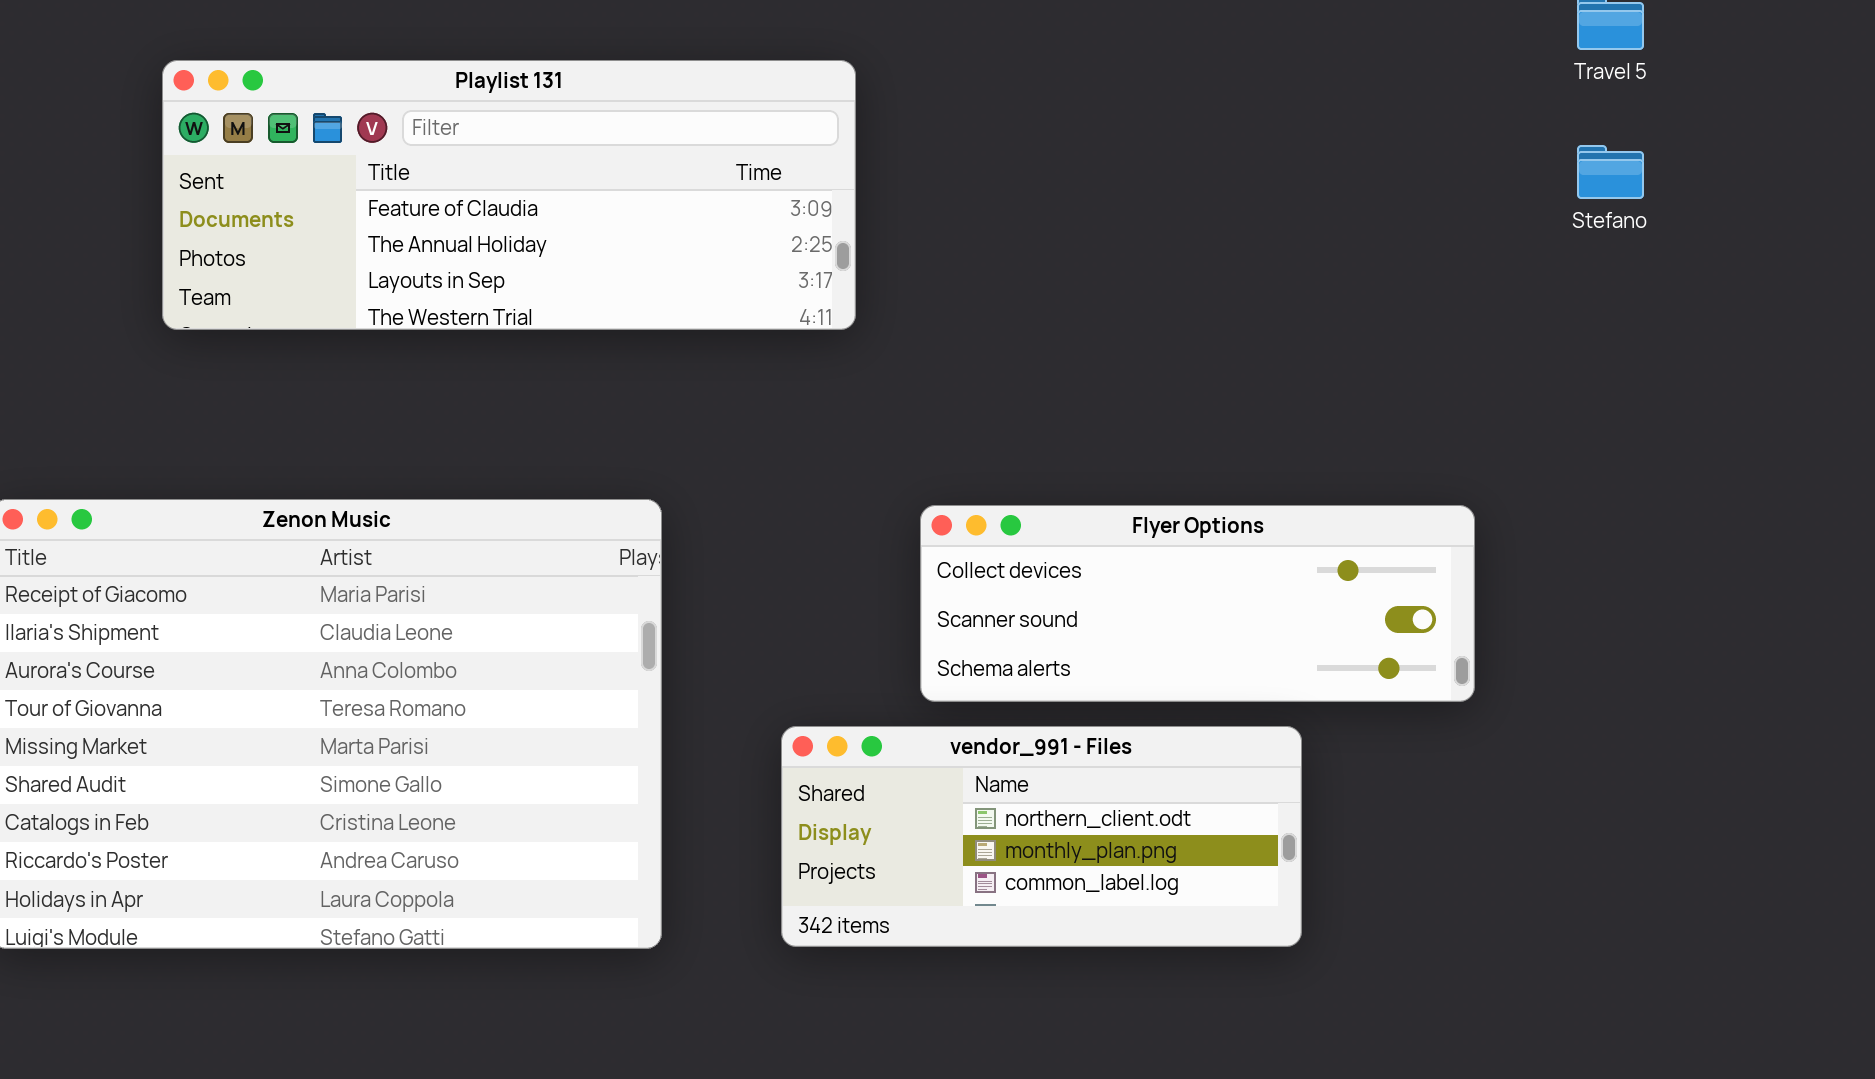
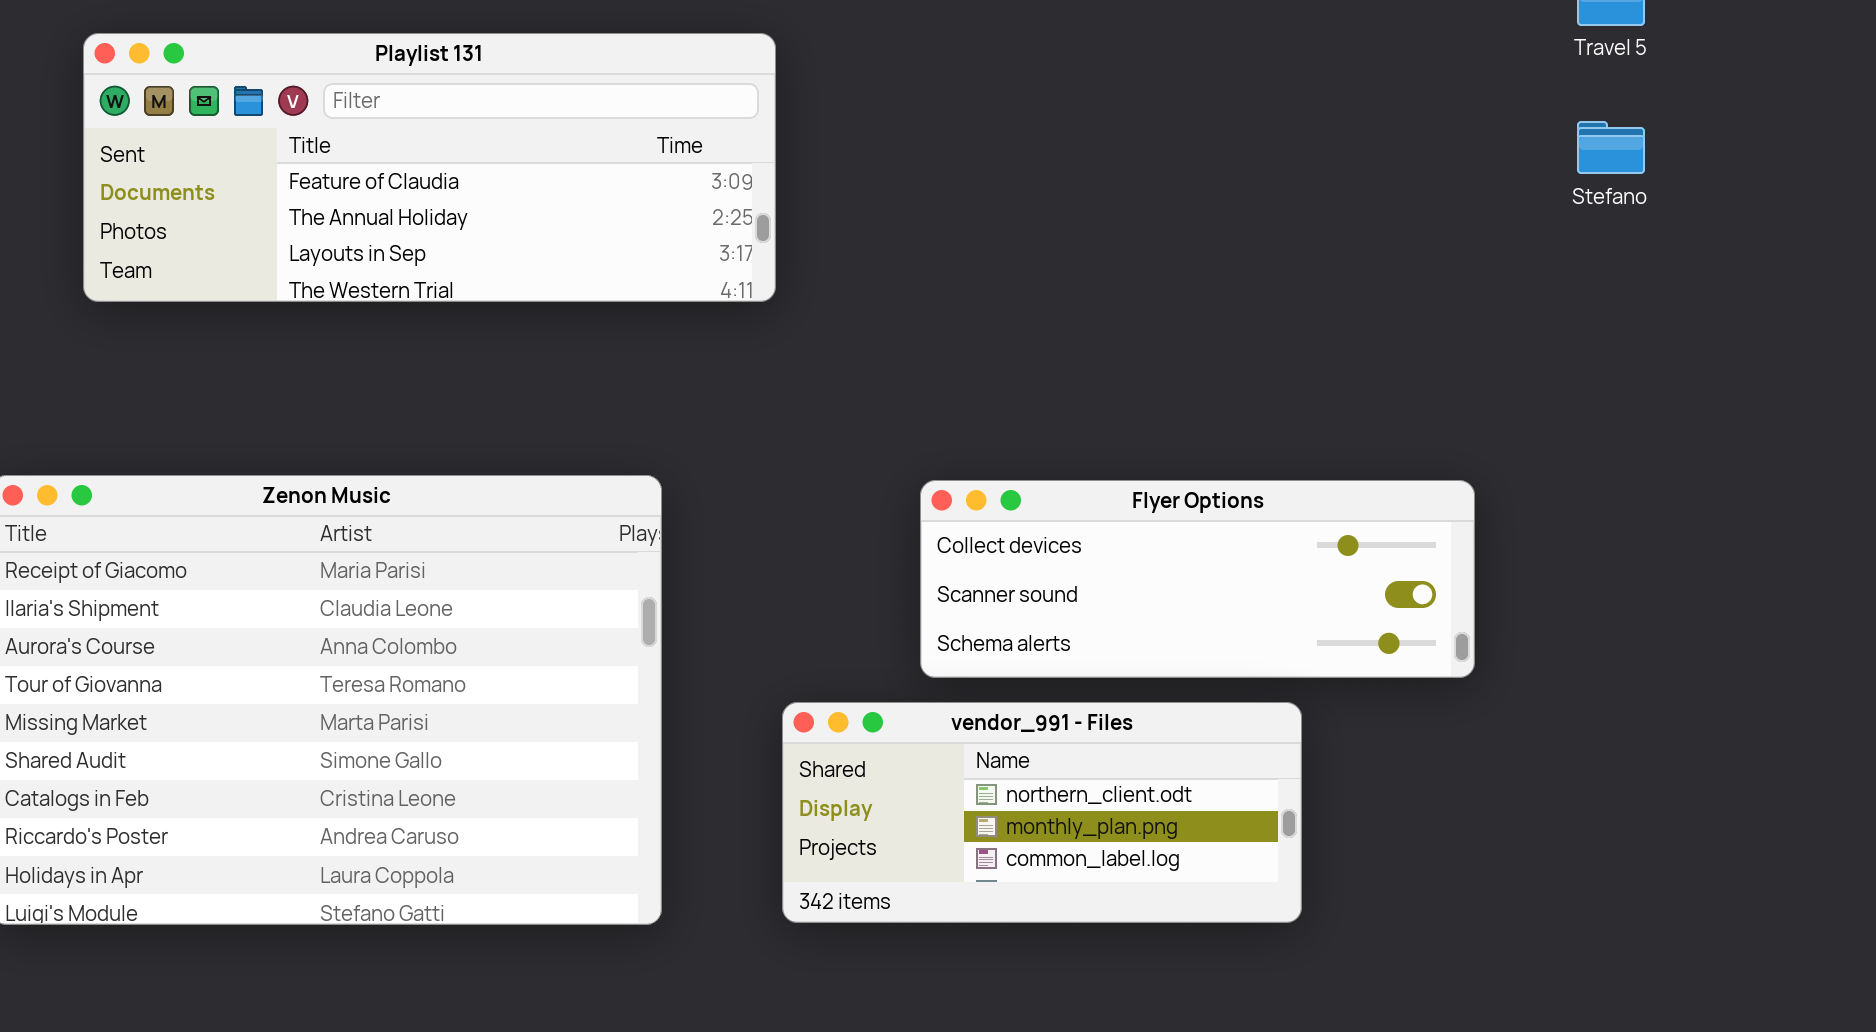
Playlist 131: [162,60,856,330] -> [83,33,776,302], moved

